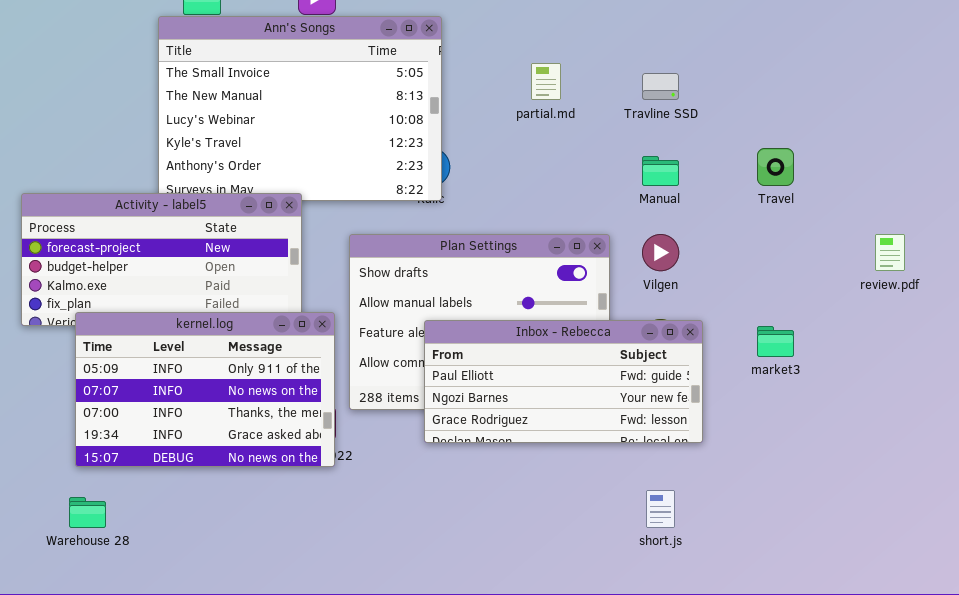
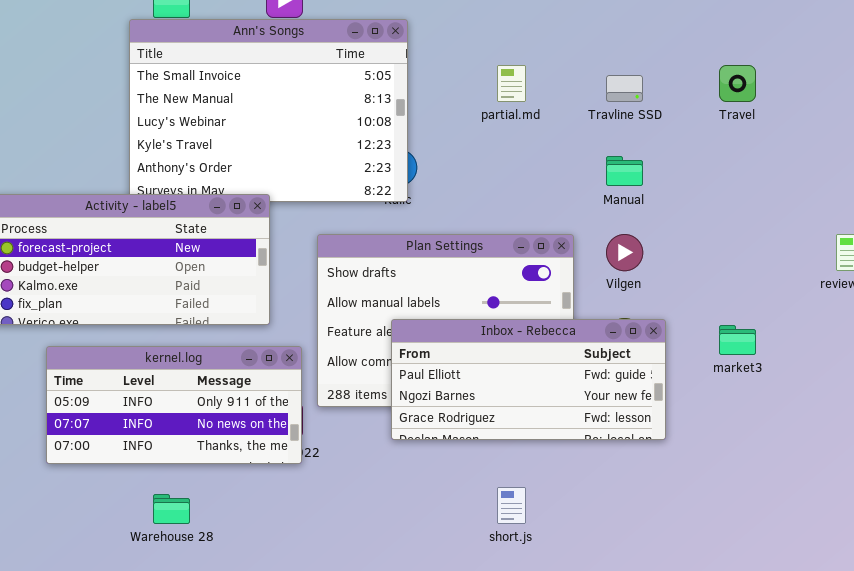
Travel: [757,148,794,186] -> [719,65,756,102], moved
kernel.log: [75,312,335,467] -> [46,346,302,464], resized
short.js: [646,490,675,528] -> [497,487,526,524], moved
Warehouse 28: [69,497,106,528] -> [153,494,190,524], moved

